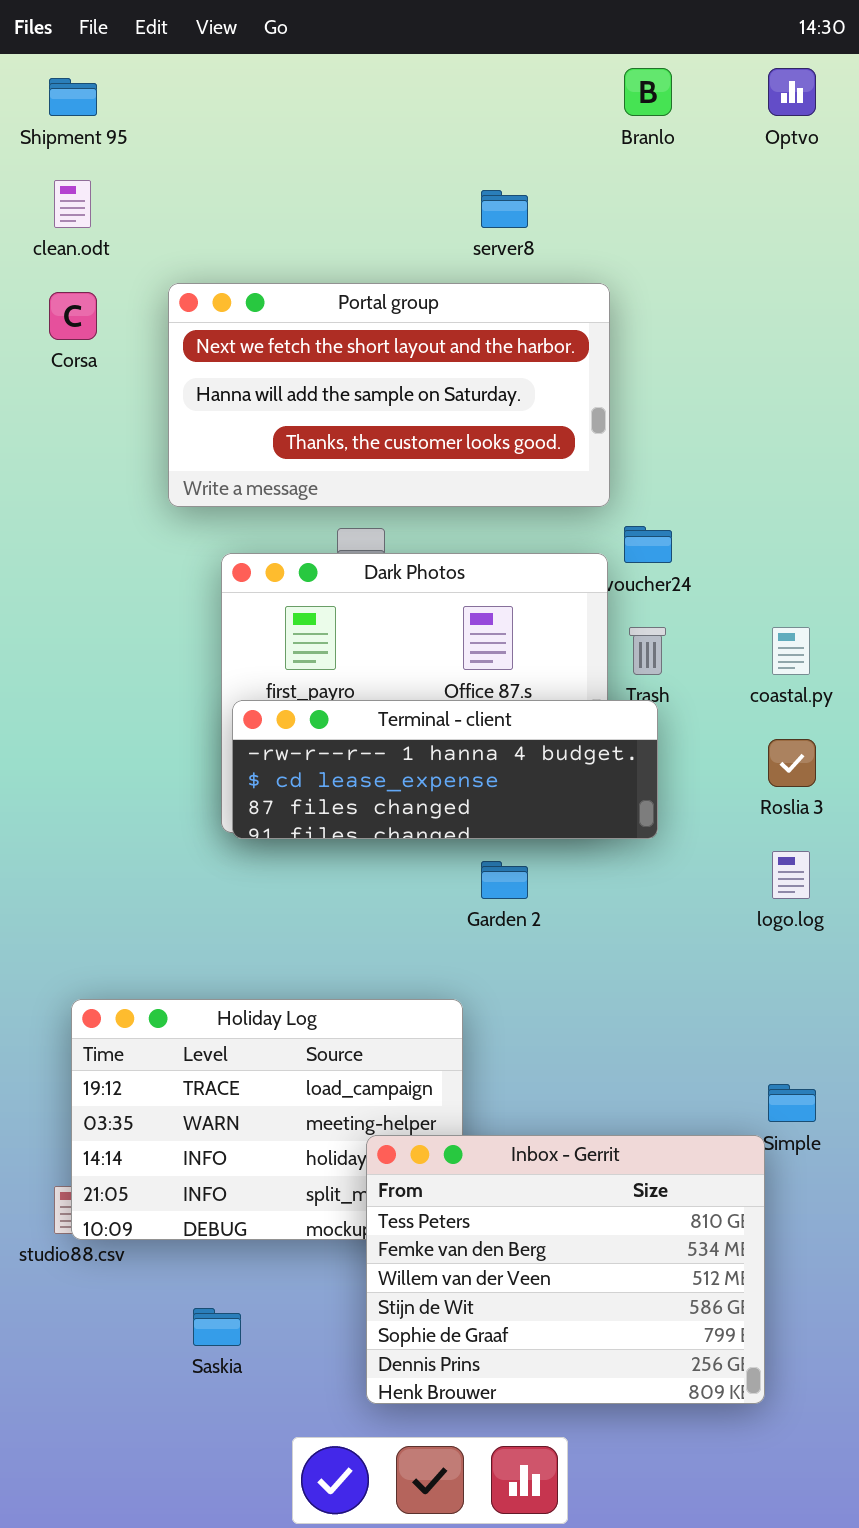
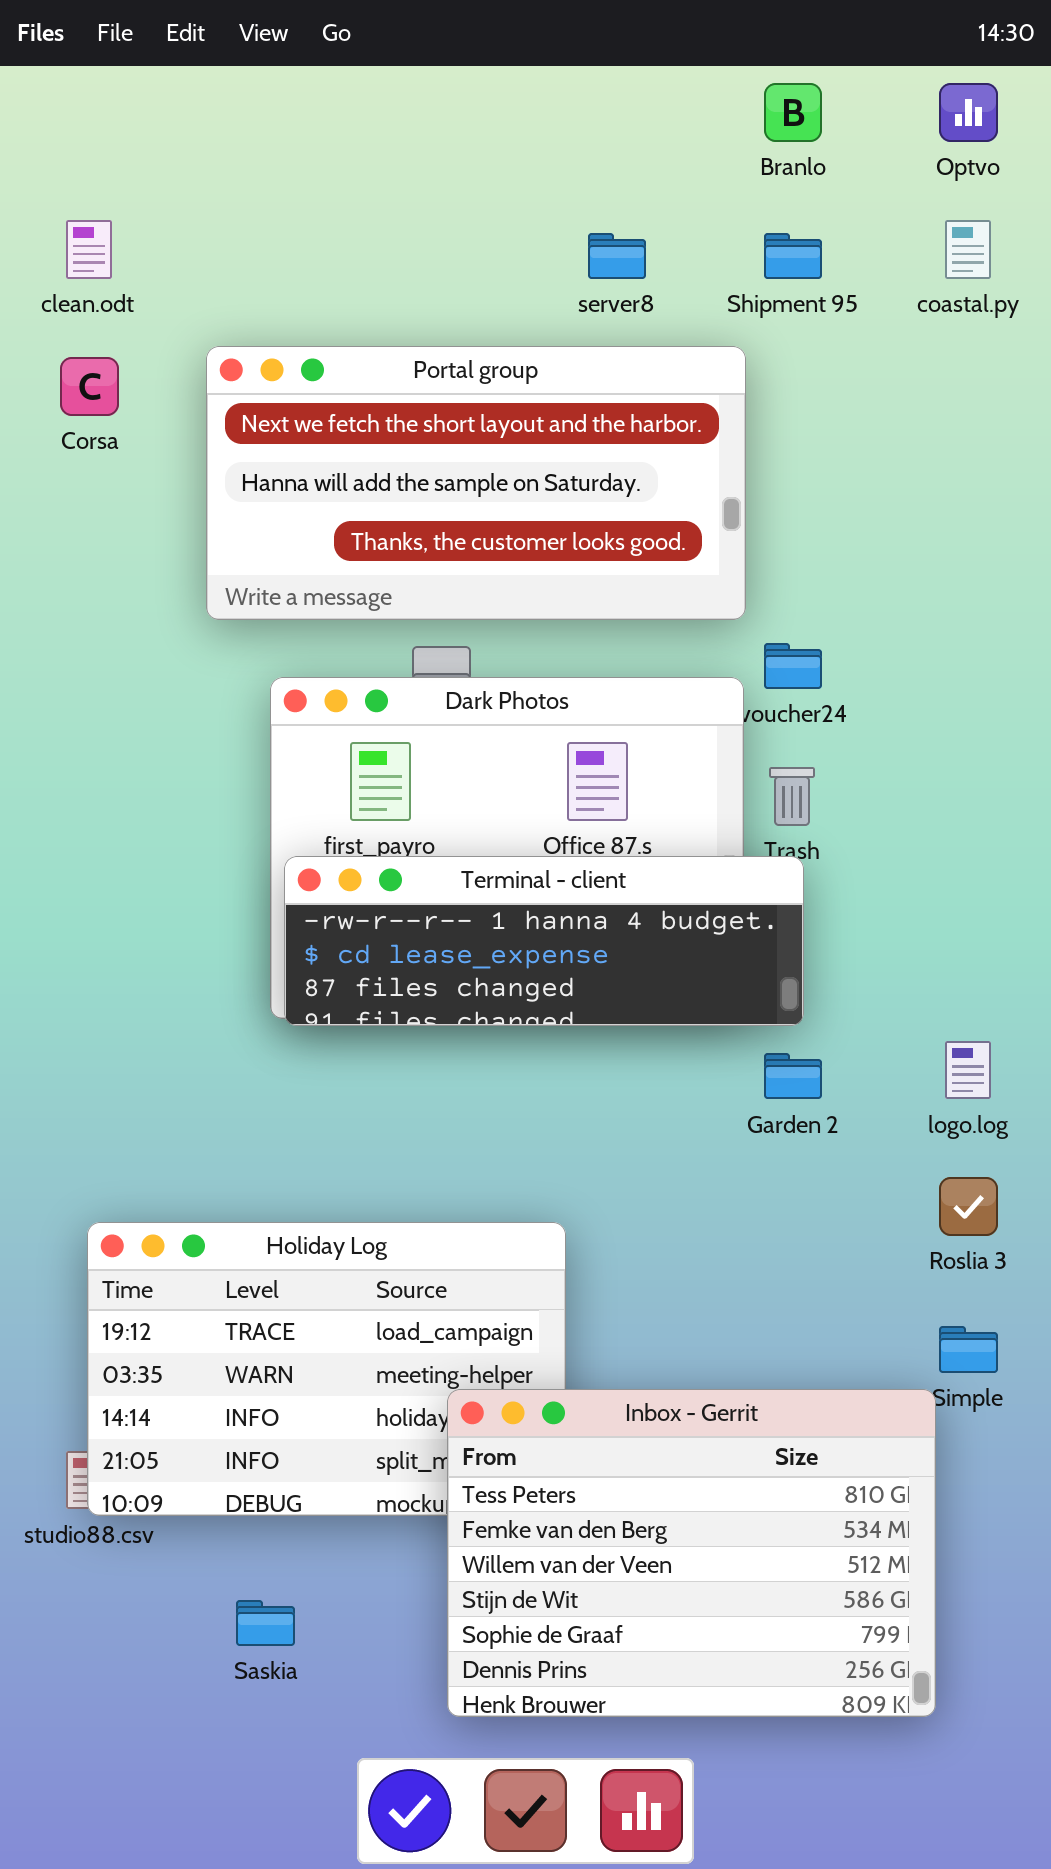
Shipment 95: [49,78,97,116] -> [764,233,822,279], moved
coastal.py: [772,627,810,675] -> [945,220,991,279], moved
Roslia 3: [768,739,816,787] -> [939,1177,998,1236], moved
Garden 2: [481,861,528,899] -> [764,1053,822,1099], moved

